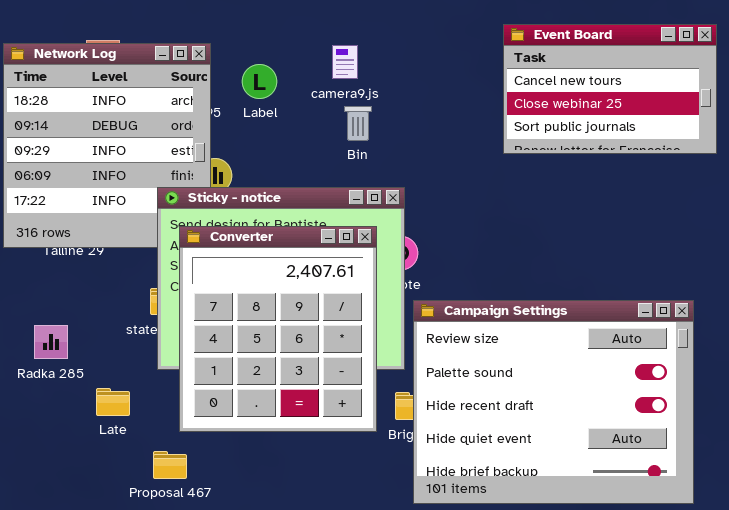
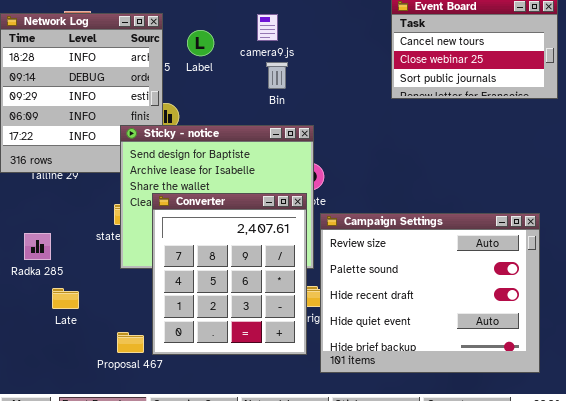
Converter: [179,226,377,432] -> [152,193,307,355], moved
Late: [96,388,130,416] -> [52,288,79,309], moved

